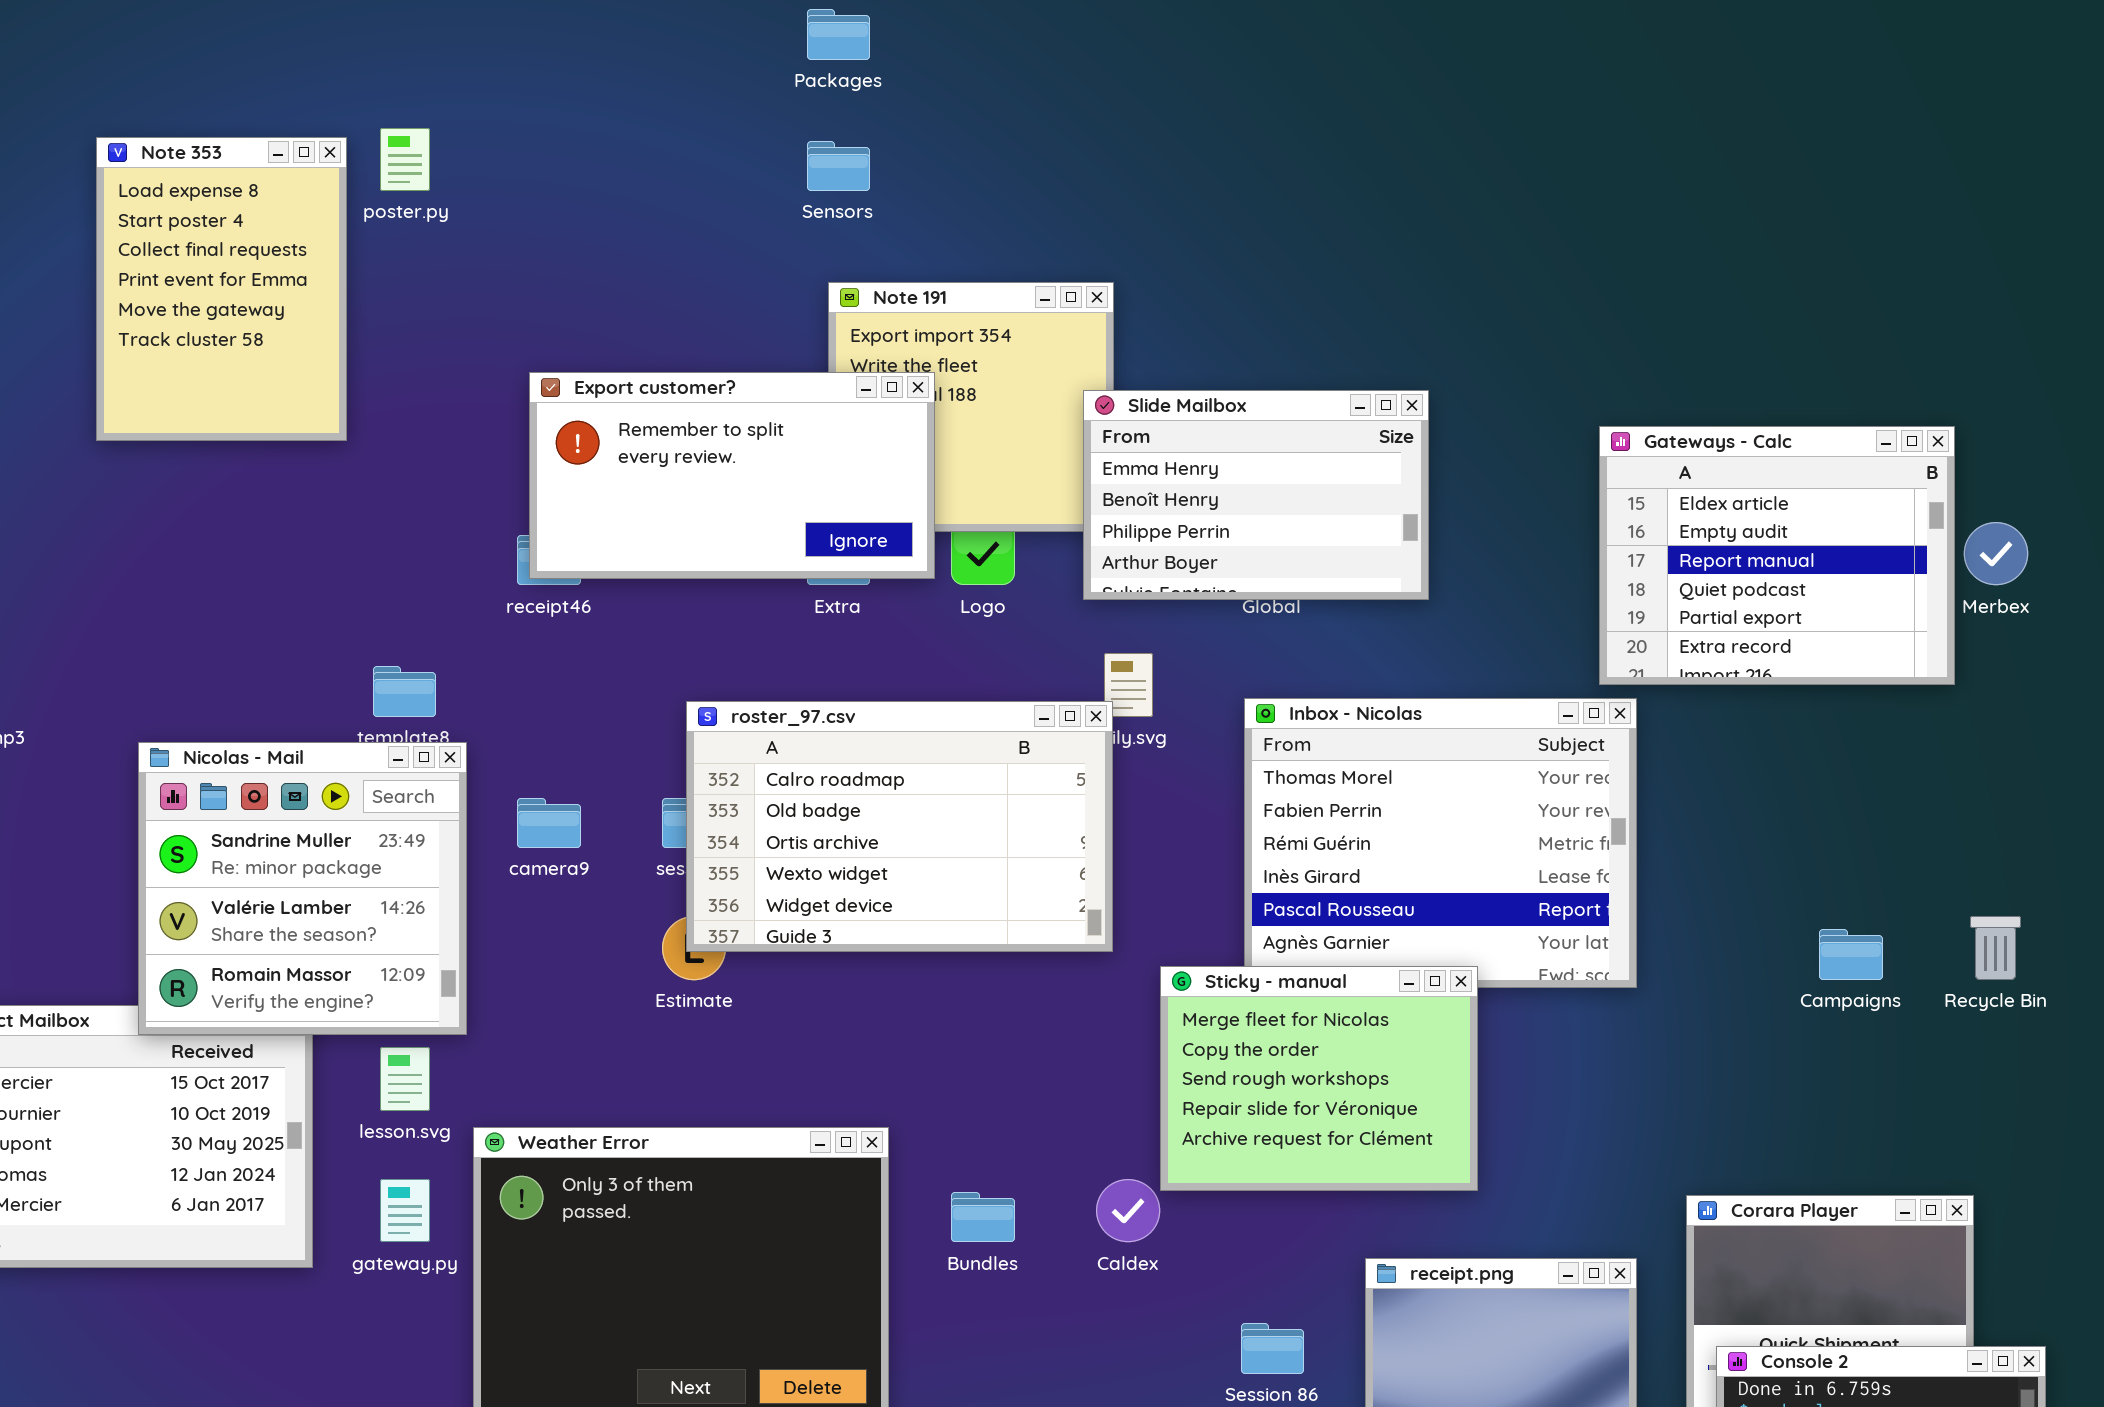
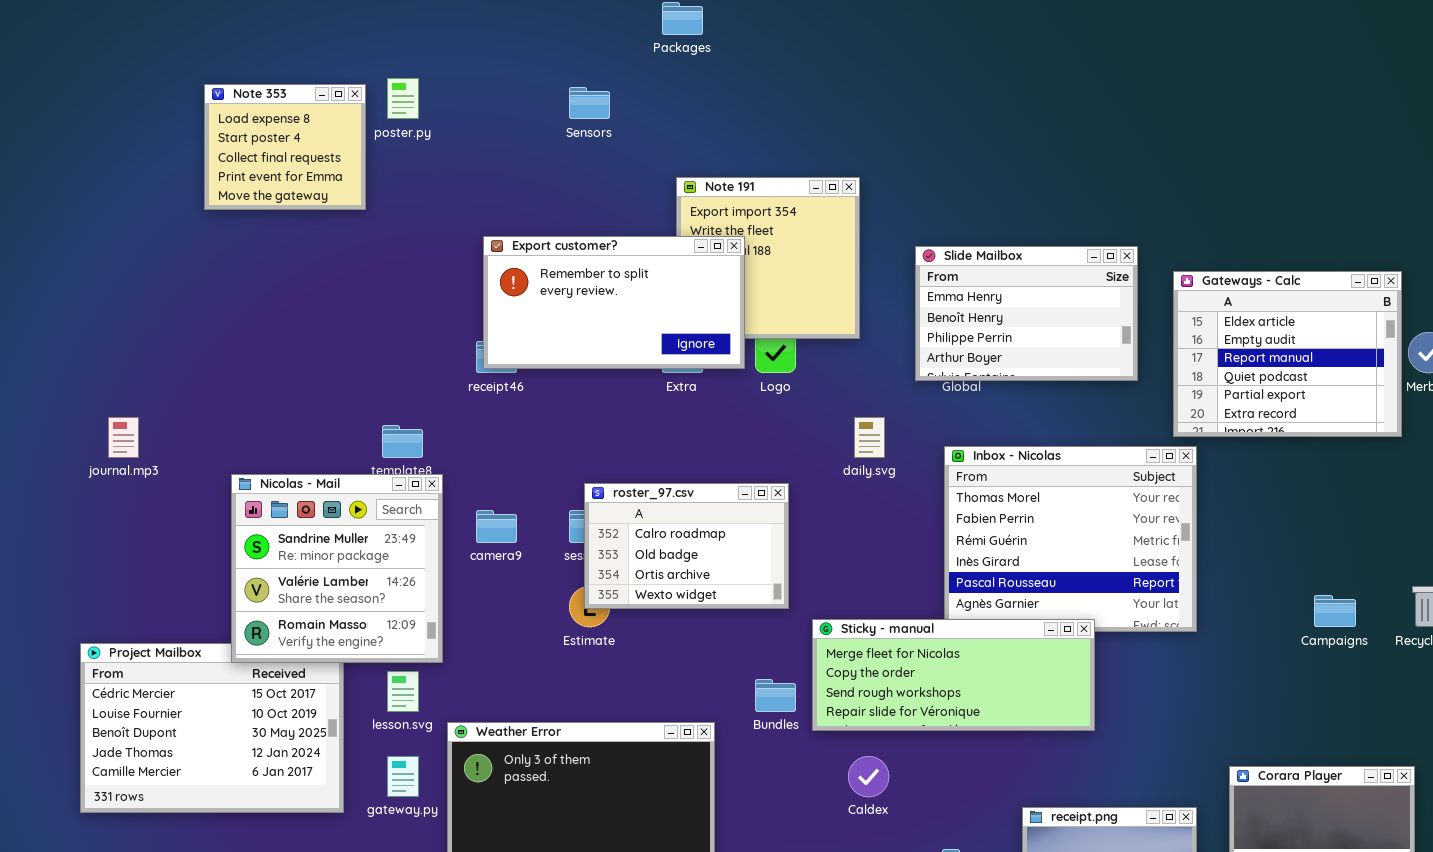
Note 353: [96,137,347,441] -> [204,84,366,210], resized
Sensors: [807,141,870,191] -> [569,87,610,119], moved
Slide Mailbox: [1083,390,1429,600] -> [915,246,1138,381], moved
roster_97.csv: [686,701,1113,952] -> [584,483,789,609], resized
Sticky - manual: [1160,966,1478,1191] -> [812,619,1095,731], resized
Bundles: [951,1192,1015,1242] -> [755,679,796,712], moved

